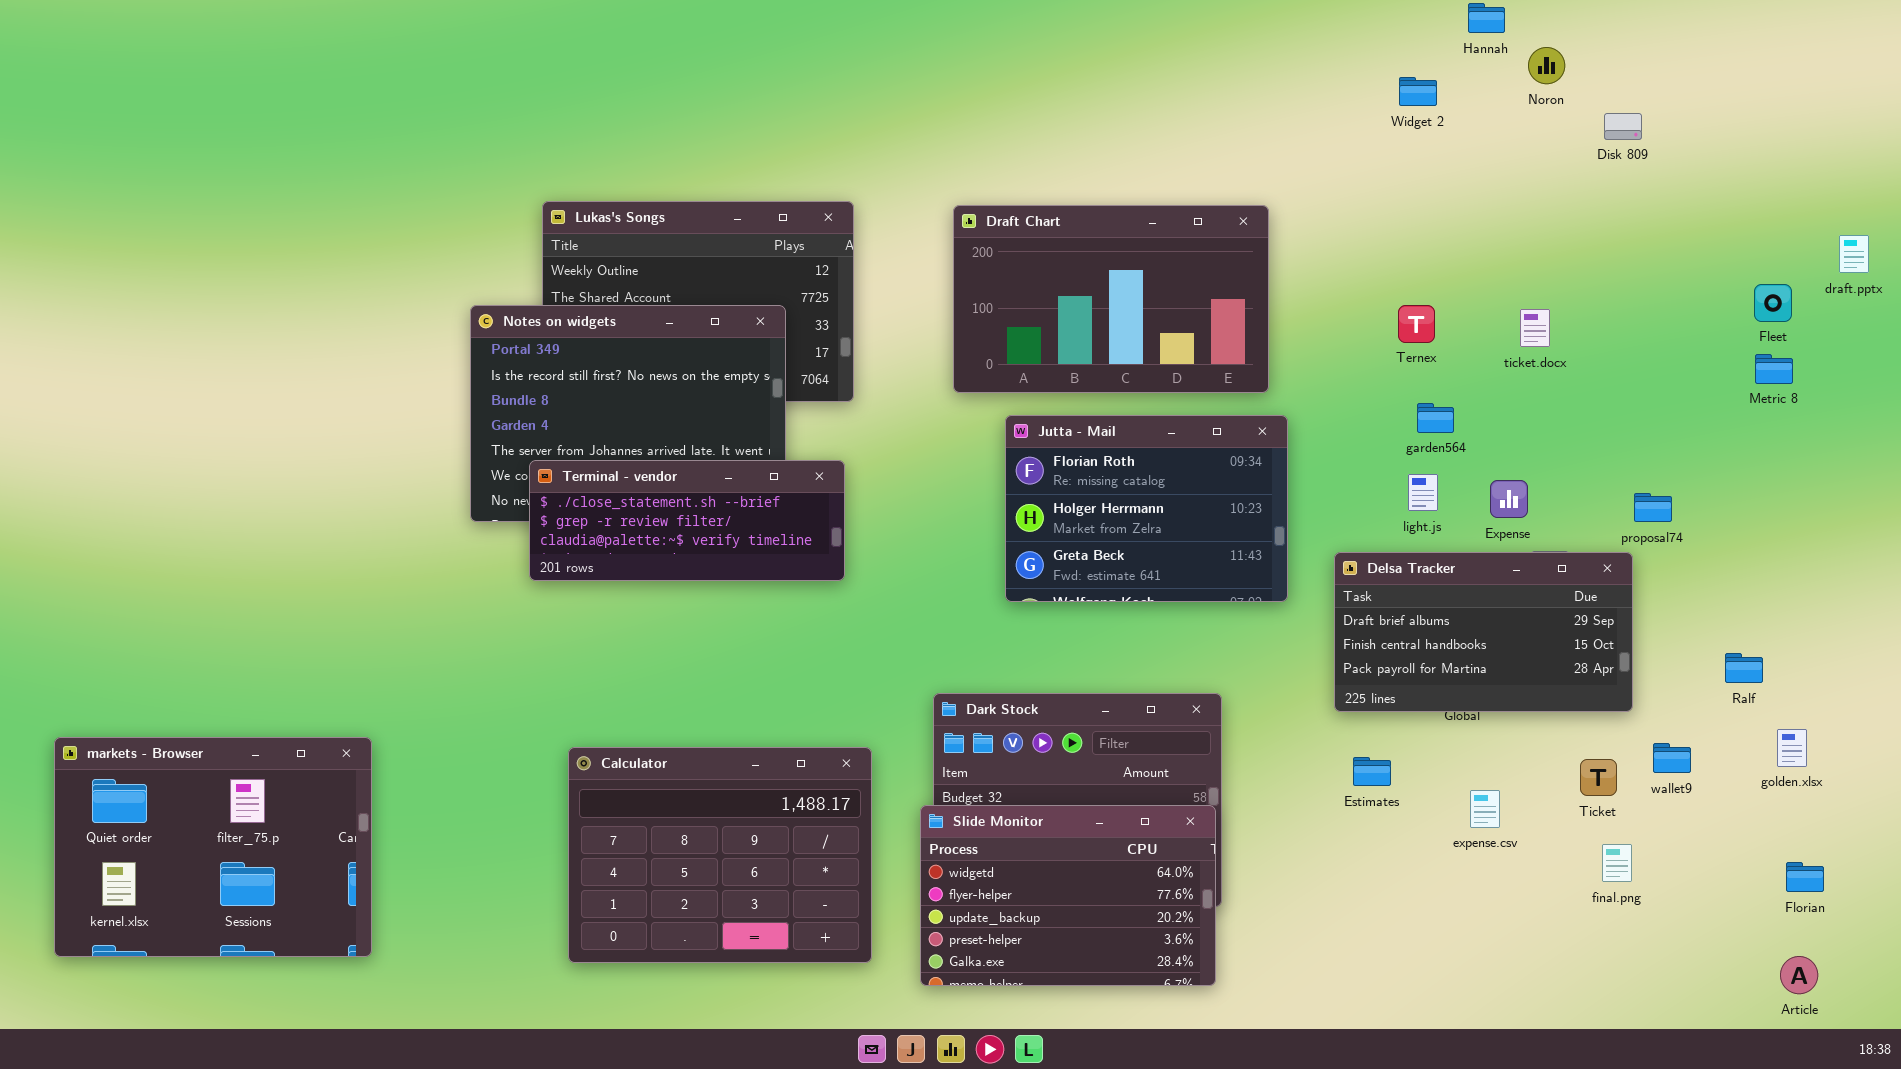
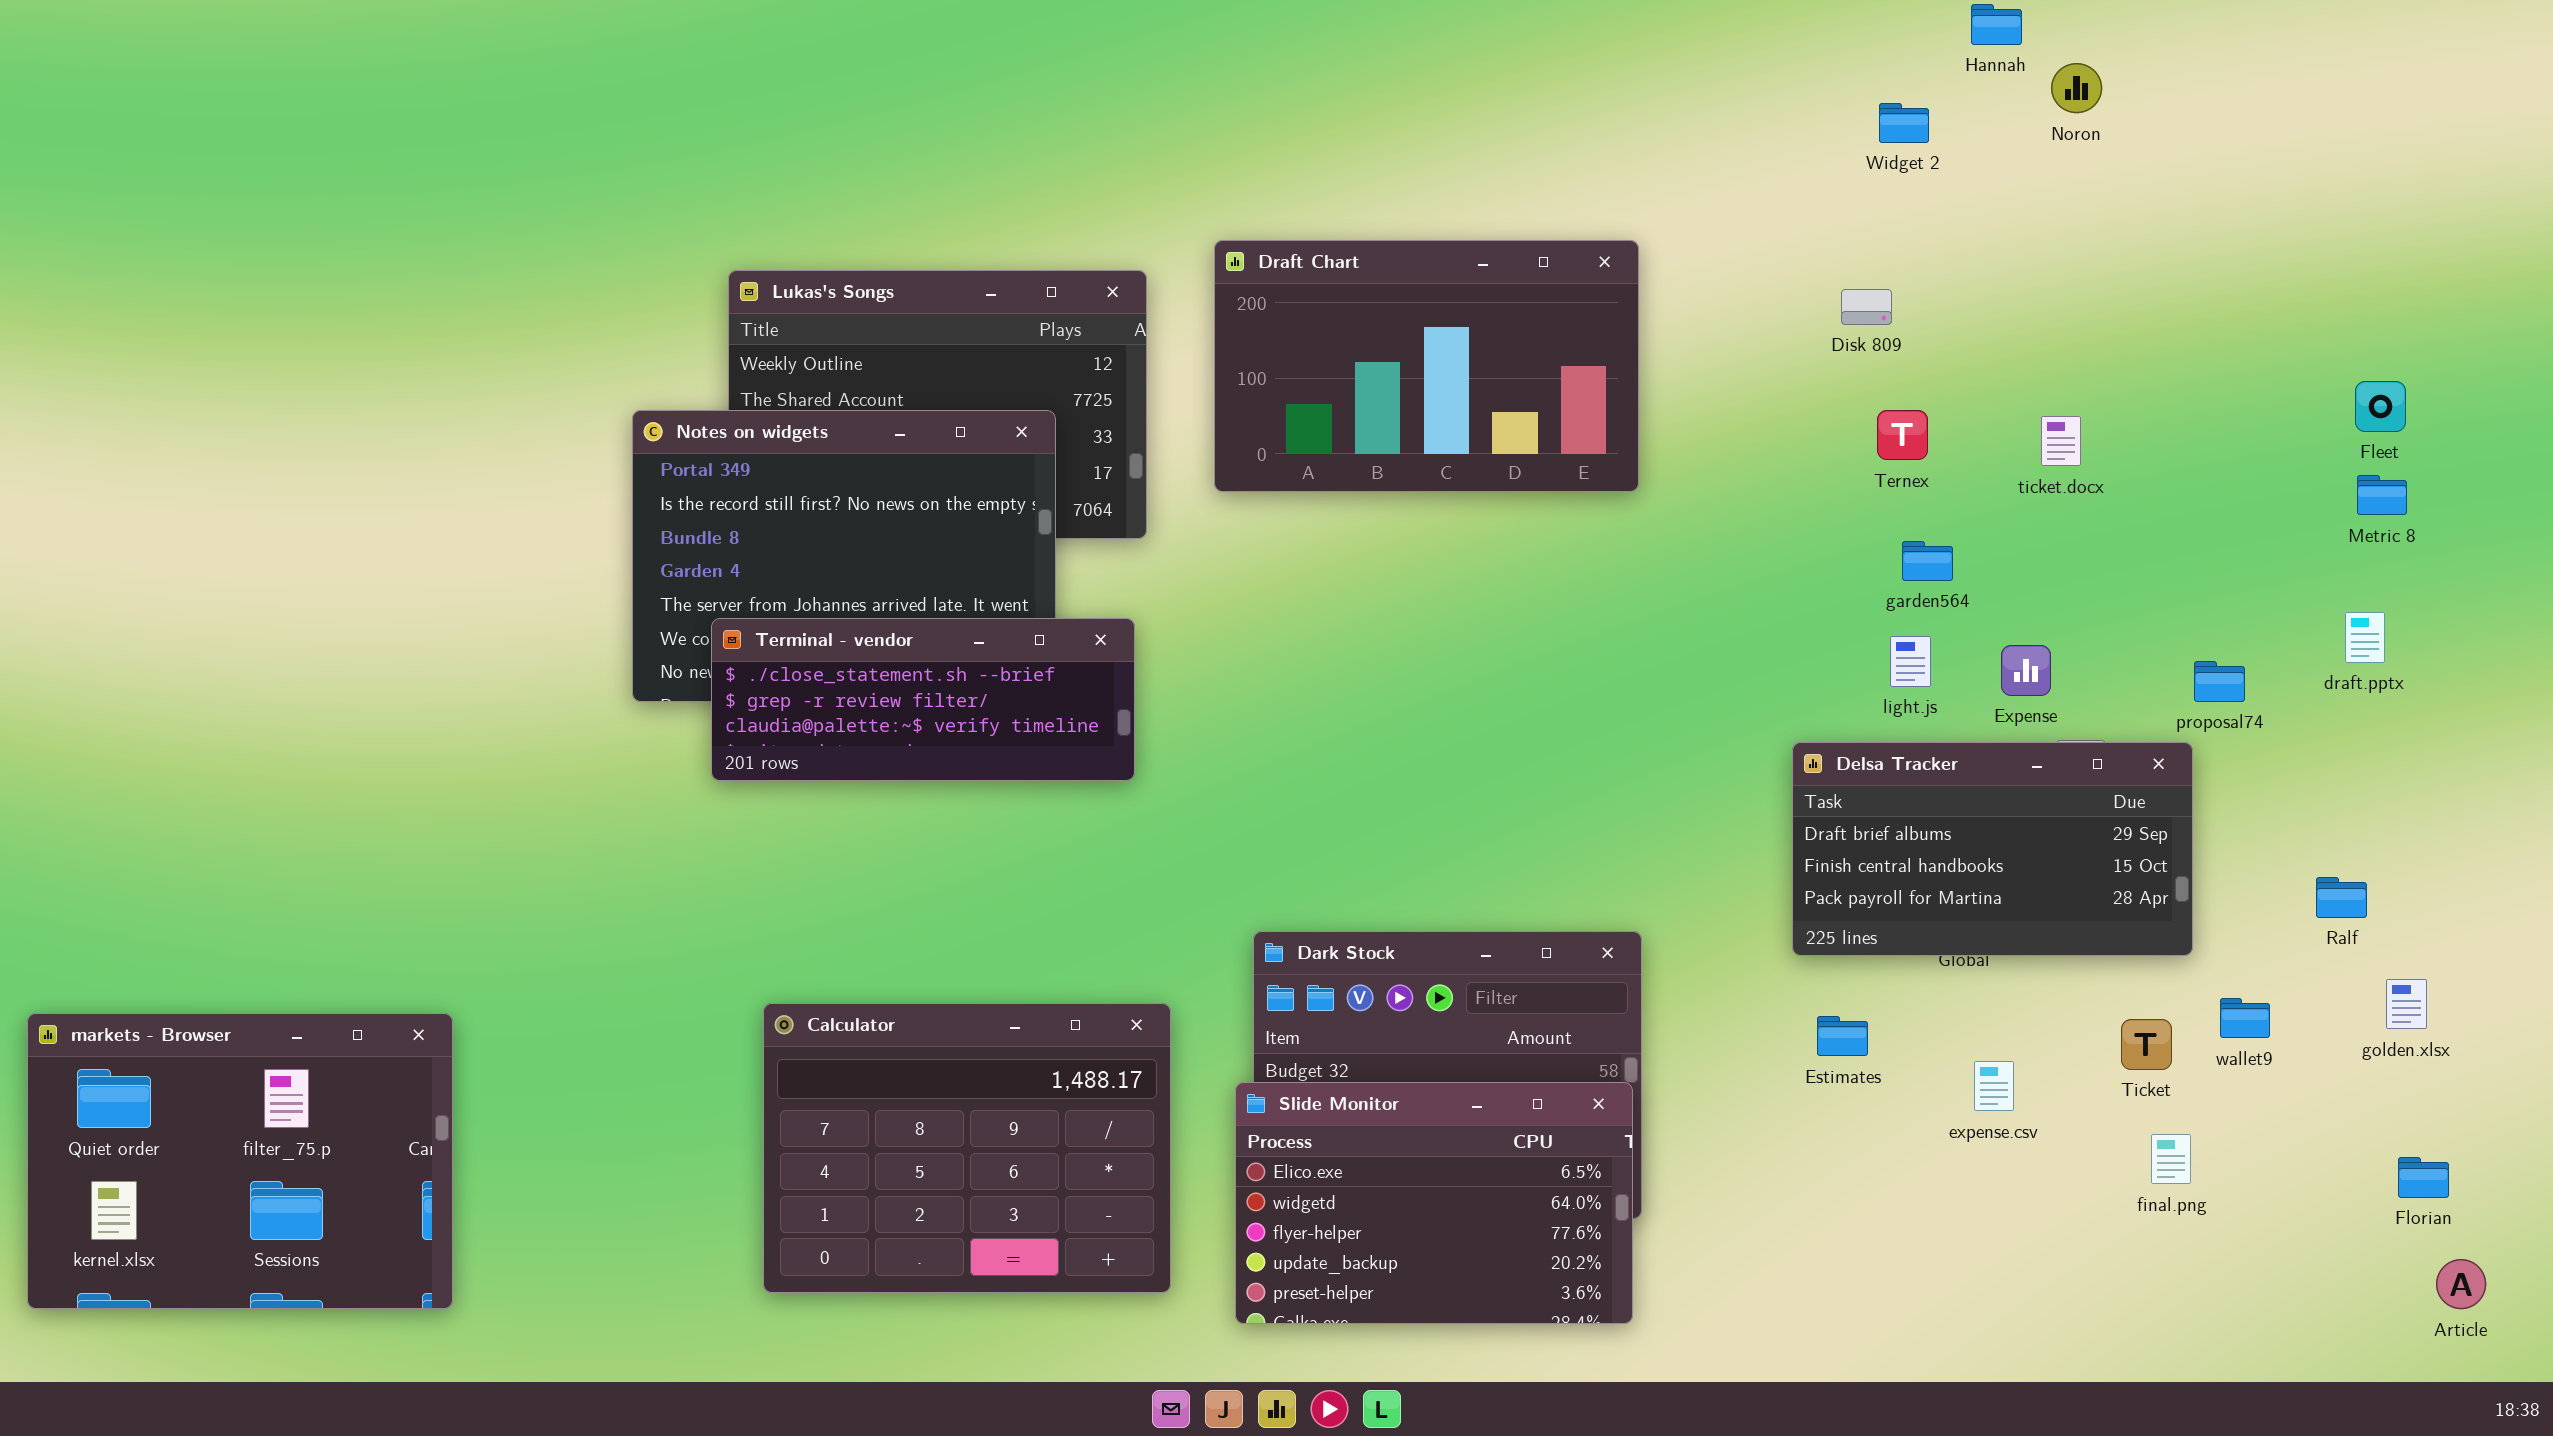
Disk 809: [1604,113,1642,140] -> [1841,289,1892,325], moved
Draft Chart: [953,205,1269,393] -> [1214,240,1639,492], moved
draft.pptx: [1839,235,1869,273] -> [2345,612,2385,663], moved
Jutta - Mail: [1005,415,1288,602] -> none, closed
markets - Browser: [54,737,372,957] -> [27,1013,453,1309], moved
Slide Monitor: [920,805,1216,986] -> [1235,1082,1633,1324], scrolled up 1 row
Article: [1780,956,1818,994] -> [2436,1259,2486,1309], moved

